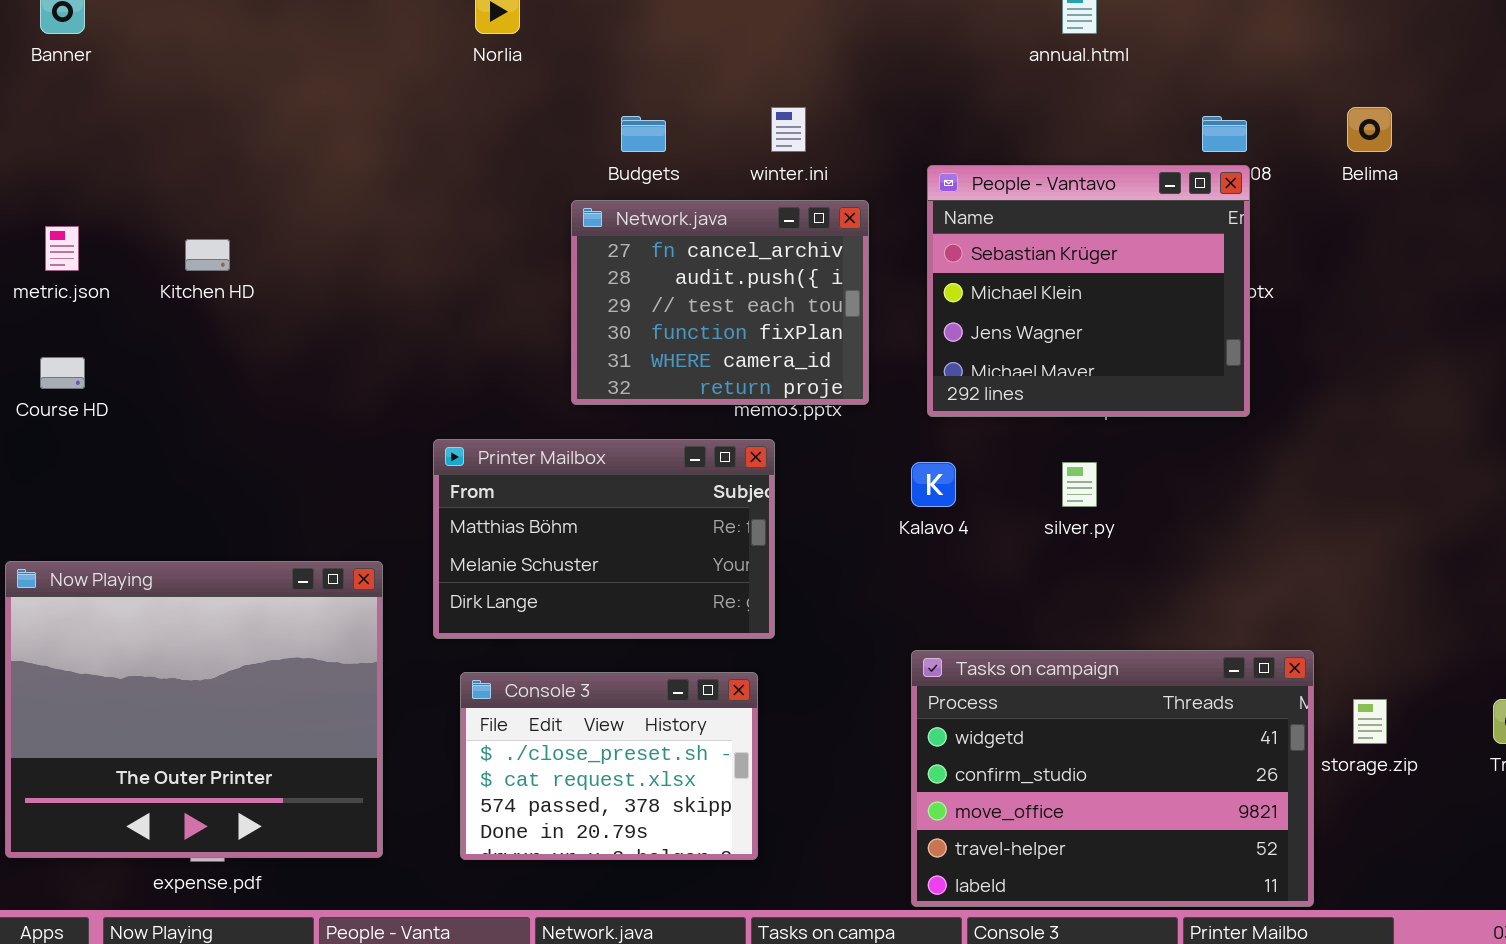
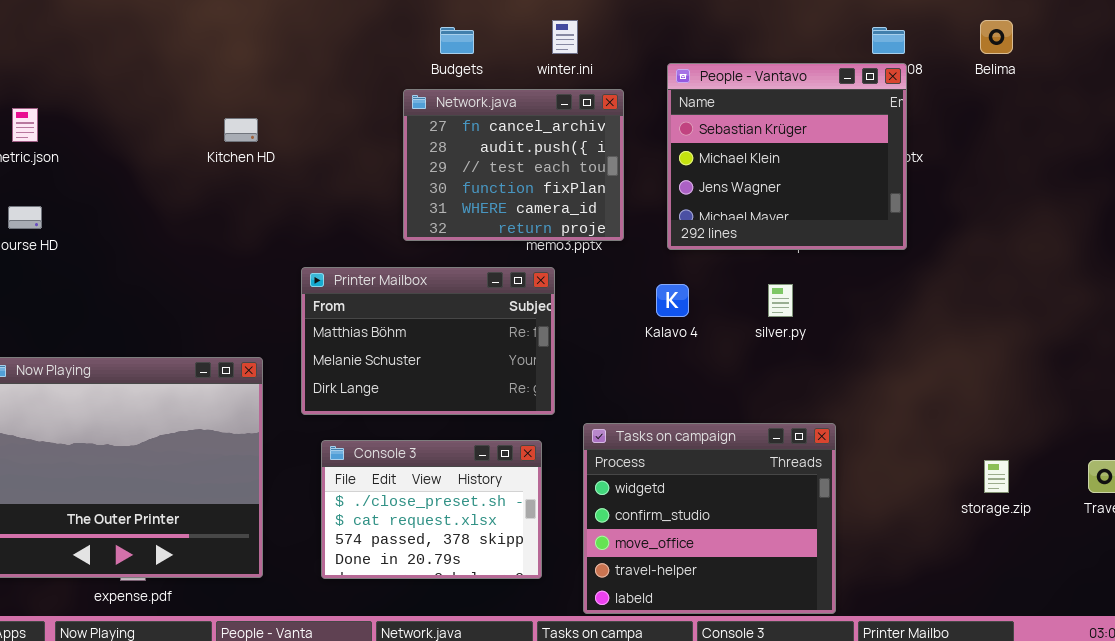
Kitchen HD: [185,239,230,271] -> [224,118,258,142], moved
Tasks on campaign: [911,650,1314,907] -> [583,423,836,614], moved, resized

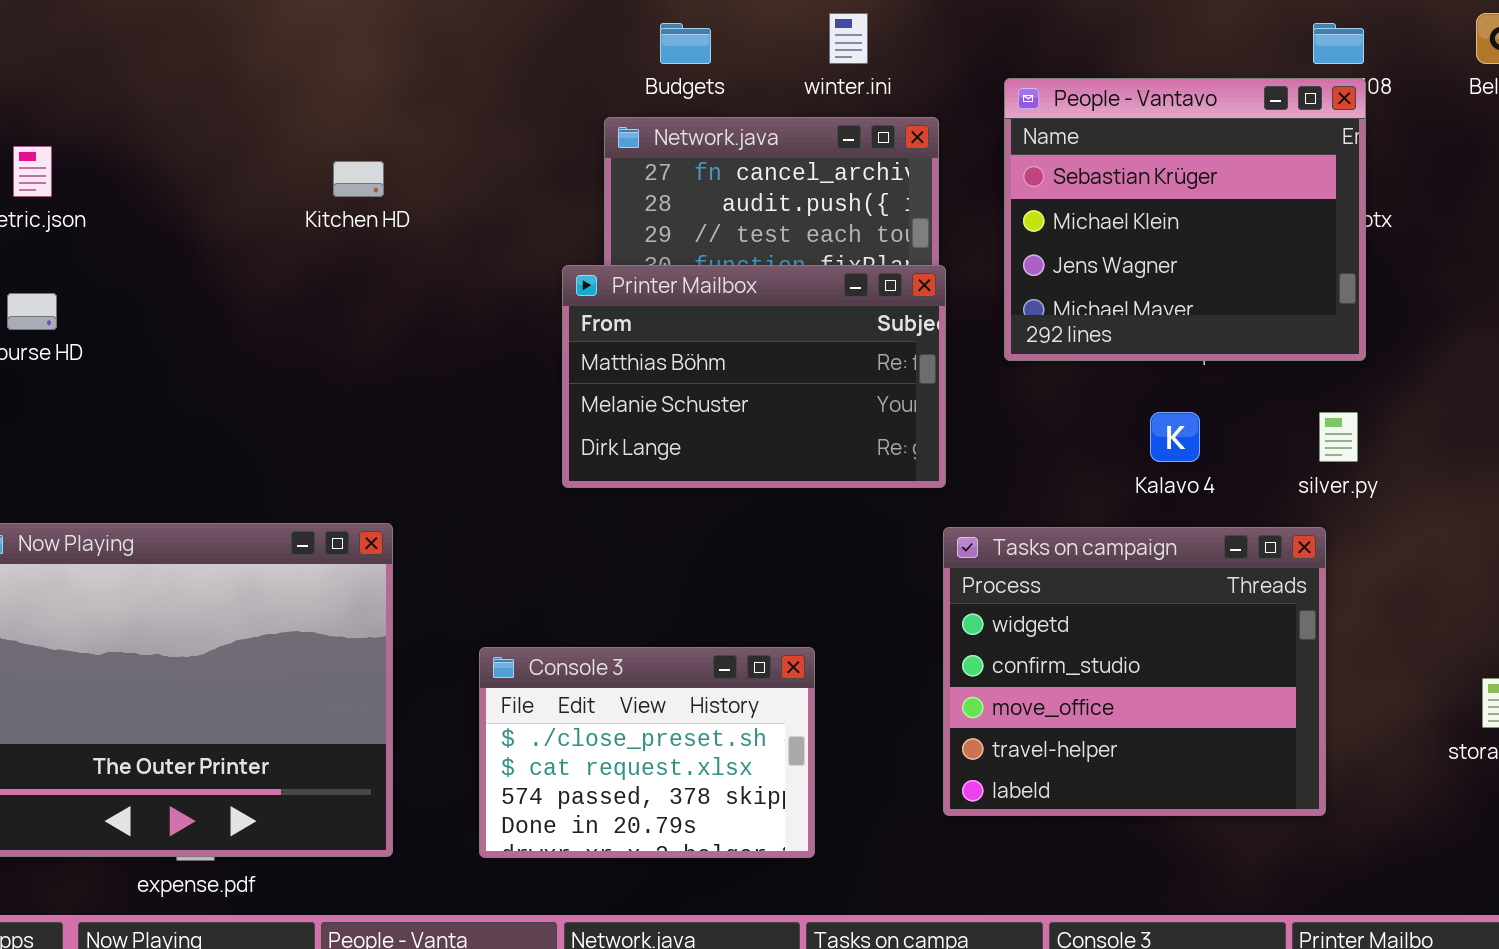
Printer Mailbox: [301,267,555,415] -> [562,265,946,488], moved
Kalavo 4: [656,284,689,317] -> [1150,412,1200,462], moved
silver.py: [768,284,793,317] -> [1319,412,1358,462], moved
Tasks on campaign: [583,423,836,614] -> [943,527,1326,816], moved

